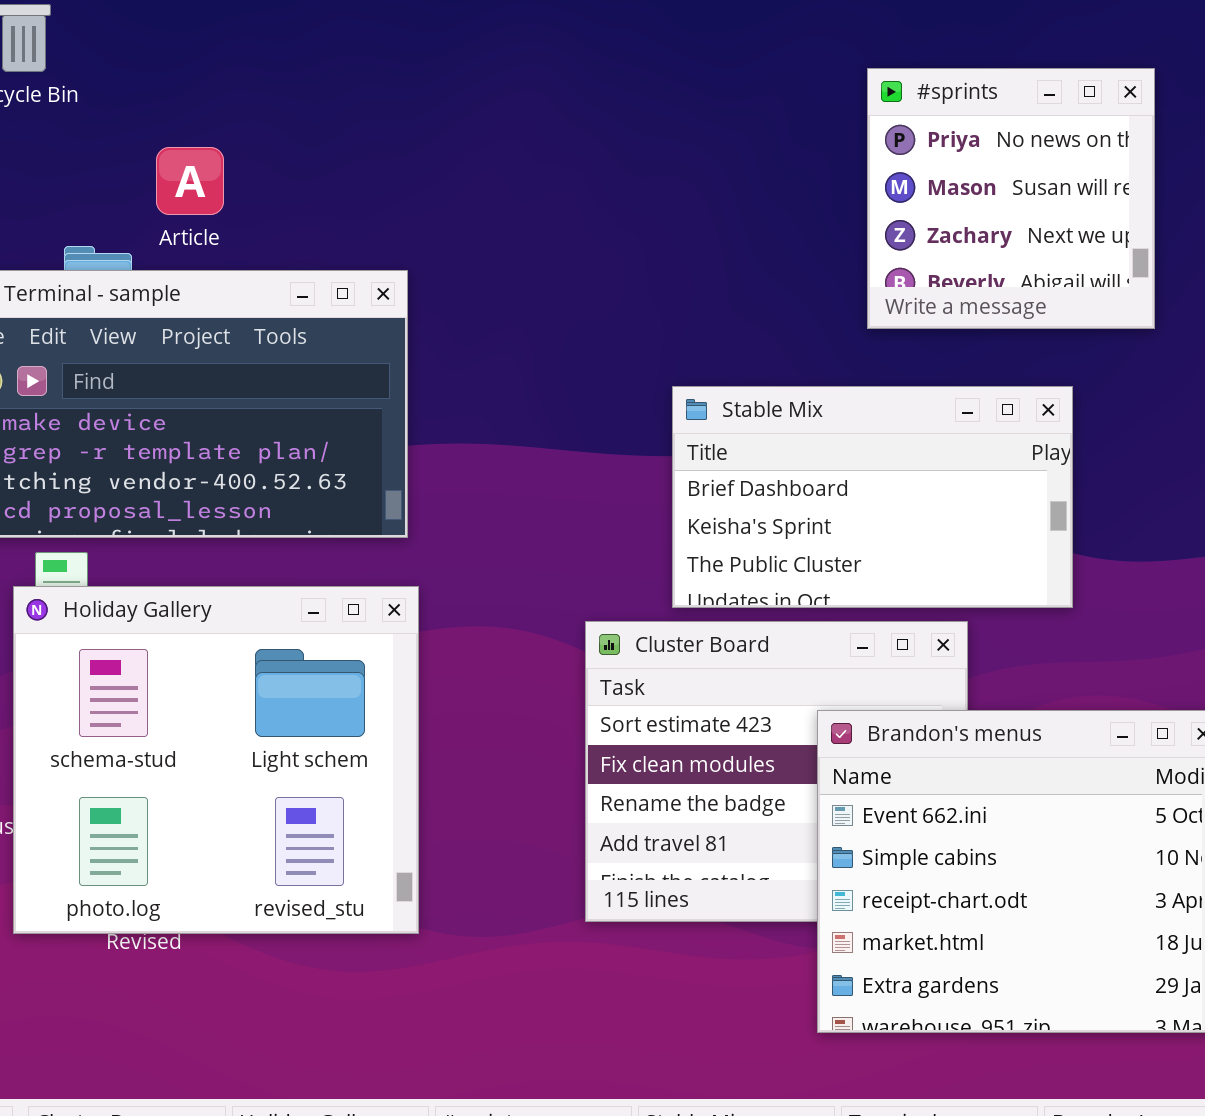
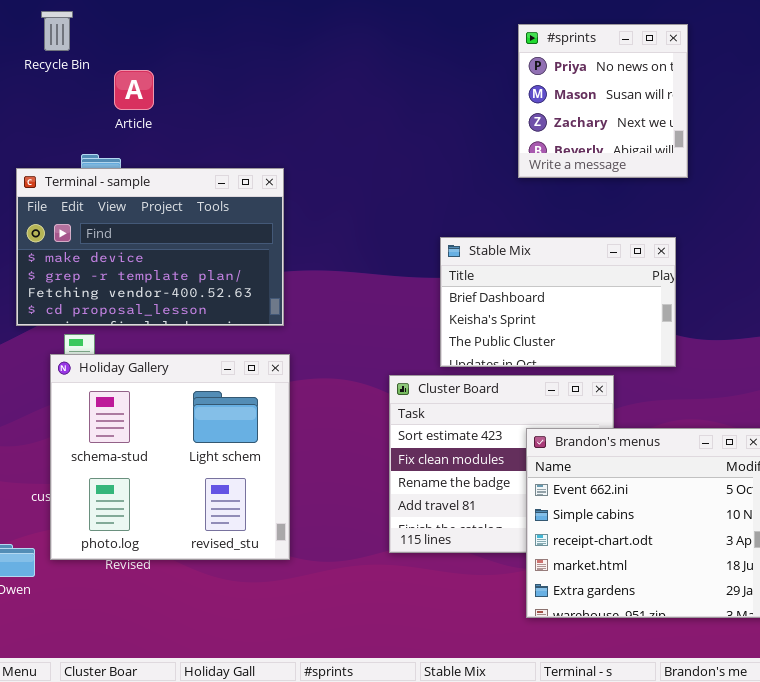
#sprints: [867,68,1155,329] -> [518,24,688,178], moved
Article: [156,147,224,215] -> [114,70,154,110], moved

